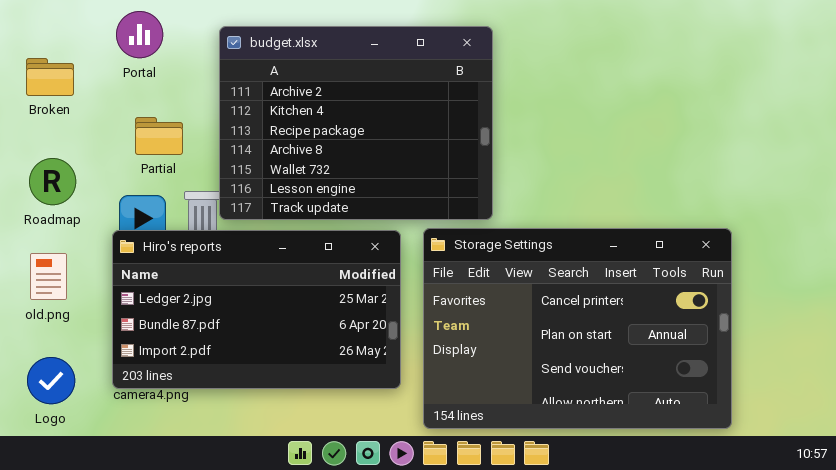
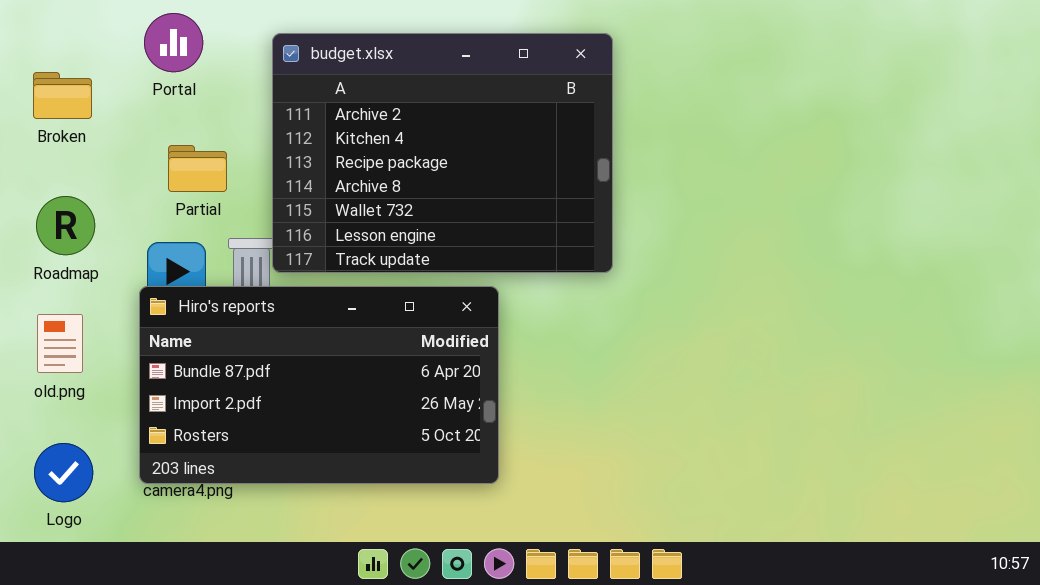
Storage Settings: [423,228,732,429] -> none, closed
Hiro's reports: [112,230,401,389] -> [139,286,499,484], scrolled down 1 row

